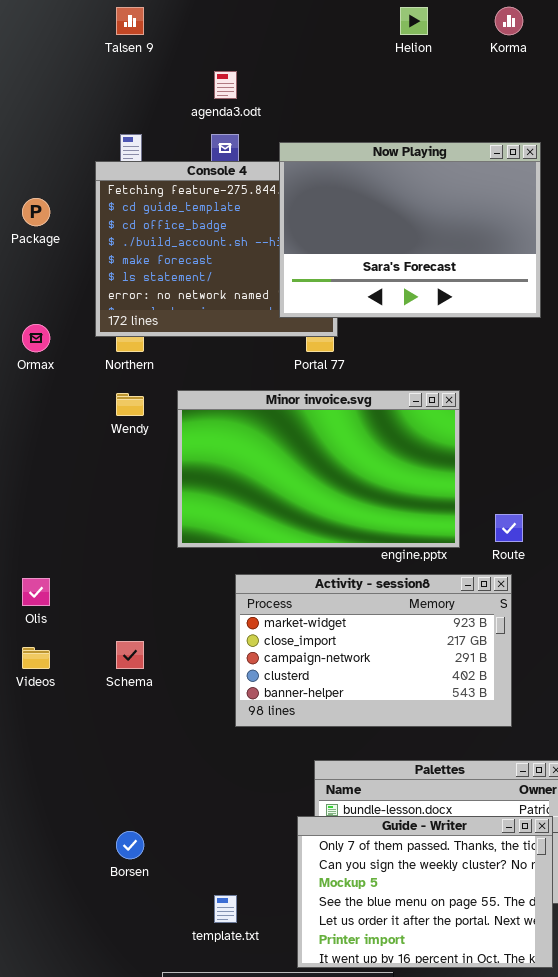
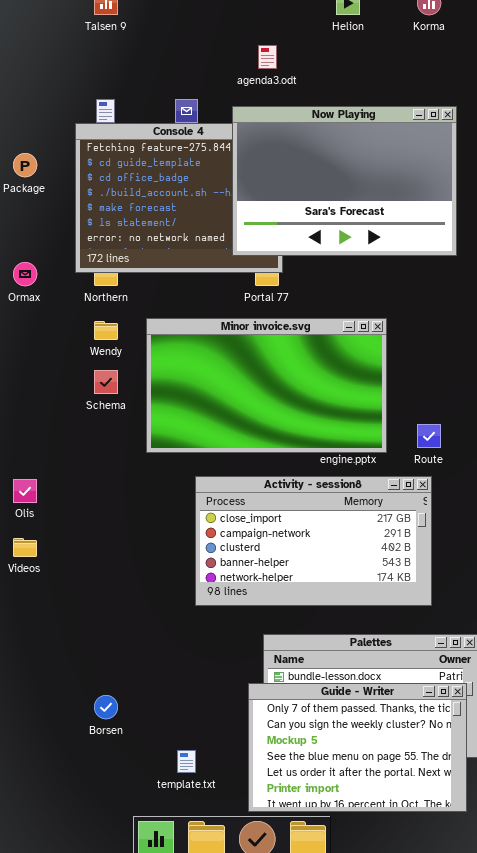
agenda3.odt: [214,71,237,99] -> [258,45,277,69], moved
Activity - session8: [235,574,512,727] -> [195,476,432,606], scrolled down 1 row
Schema: [116,641,144,669] -> [94,370,118,394], moved

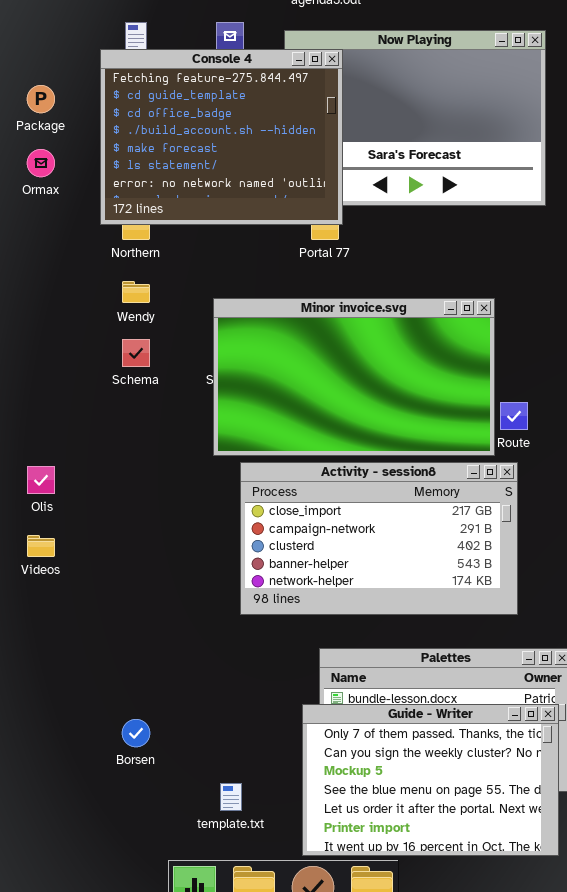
Console 4: [75,123,283,273] -> [100,49,343,225], raised
Ormax: [13,262,37,286] -> [27,149,55,177], moved
Minor invoice.svg: [146,318,387,453] -> [213,298,495,456], moved

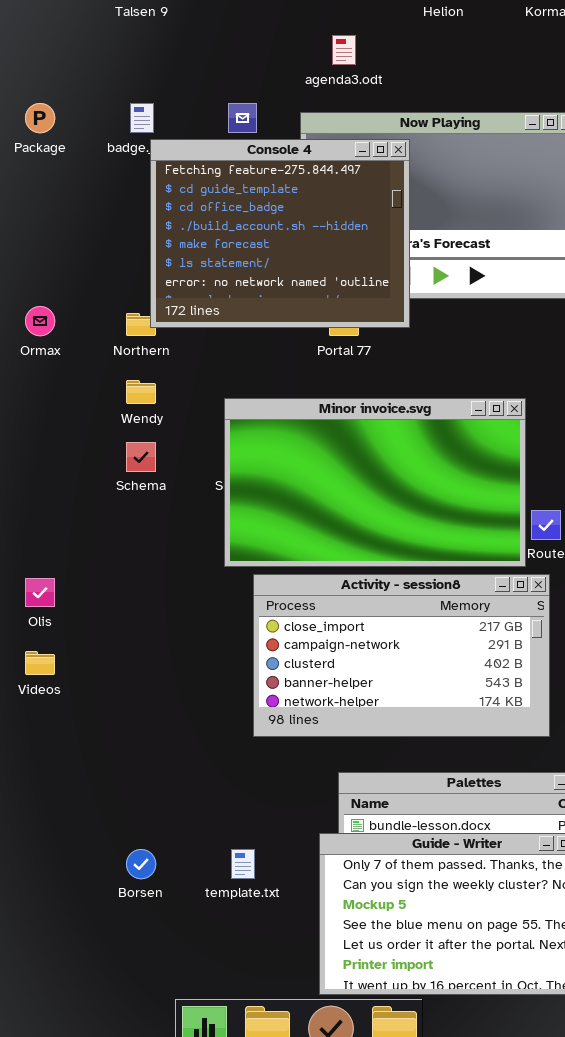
Console 4: [100,49,343,225] -> [150,139,410,328], moved
Package: [27,85,55,113] -> [25,103,55,133], moved
Ormax: [27,149,55,177] -> [25,306,55,336], moved
template.txt: [220,783,242,811] -> [231,849,255,879], moved

